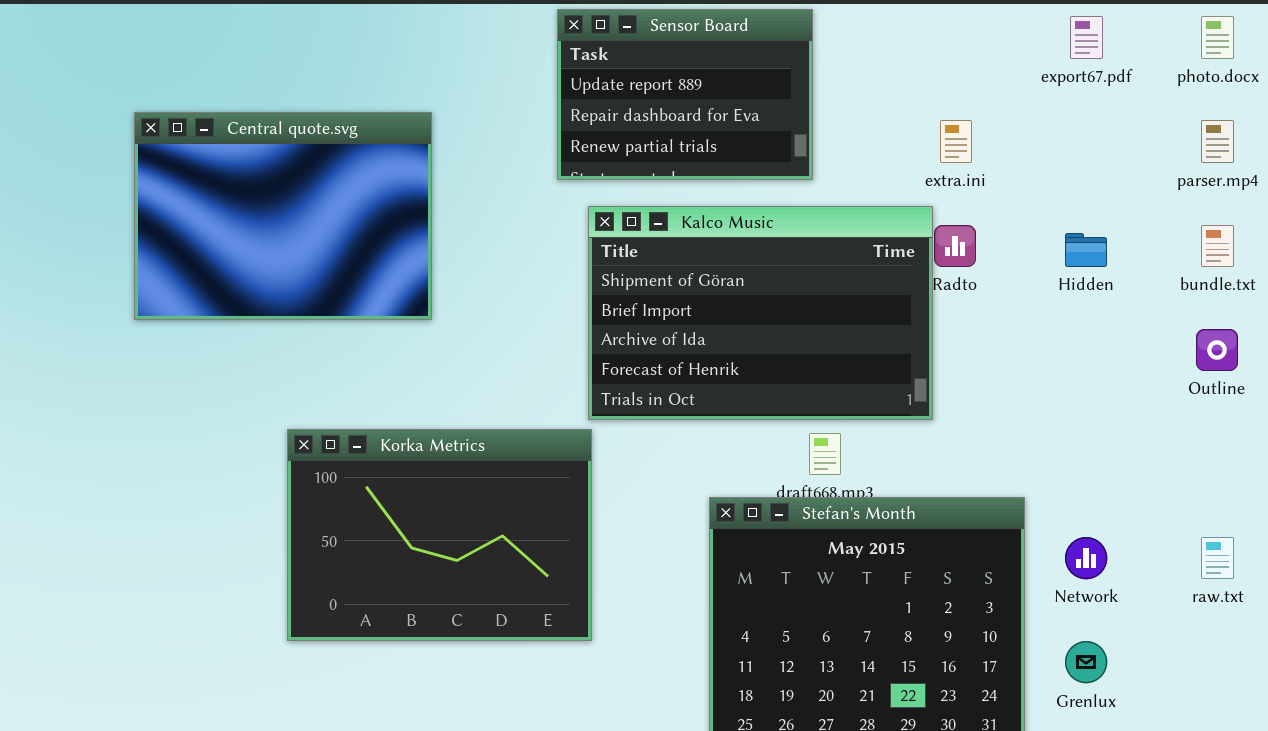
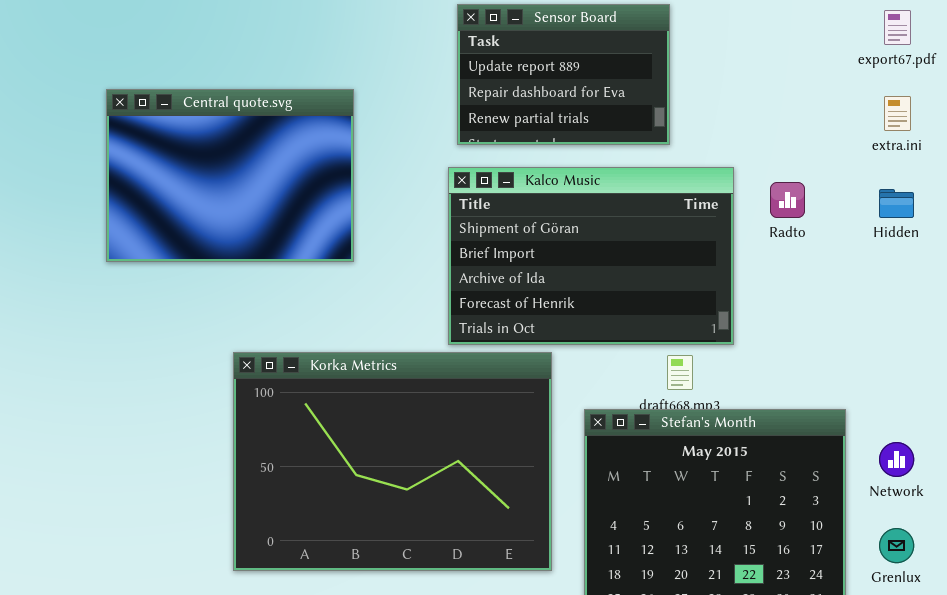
extra.ini: [940,120,972,163] -> [884,96,911,131], moved
Kalco Music: [588,206,933,420] -> [448,167,734,345], moved
Korka Metrics: [287,429,592,641] -> [233,352,552,571], resized

